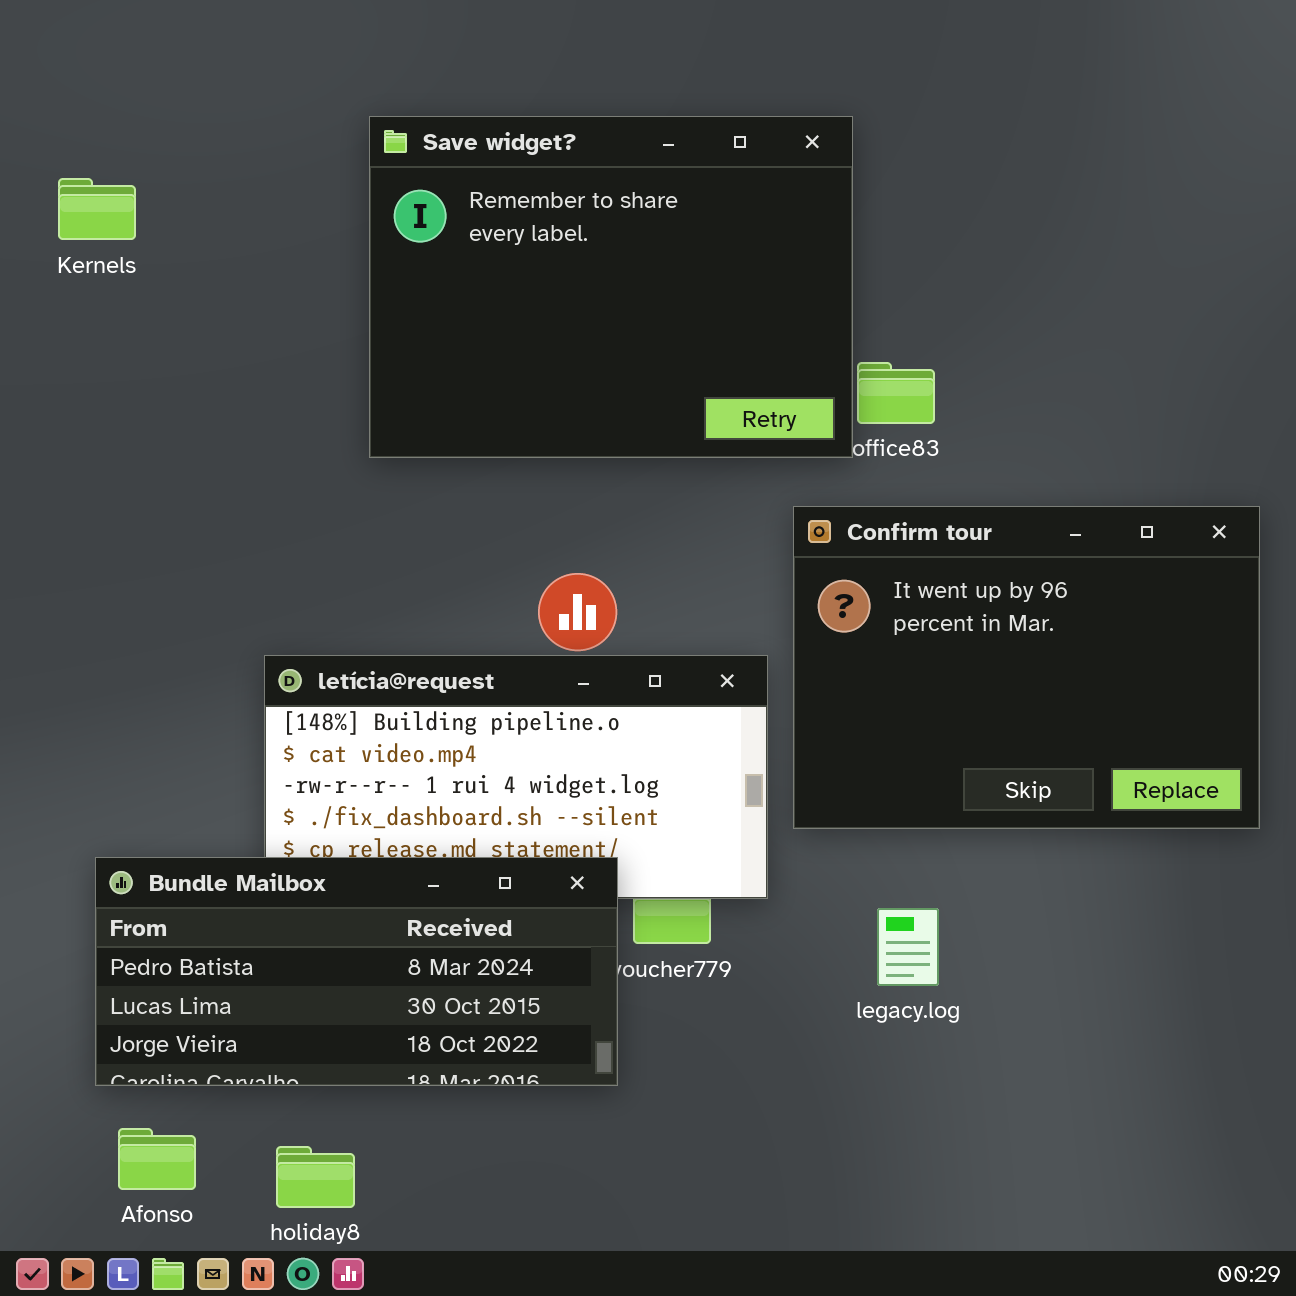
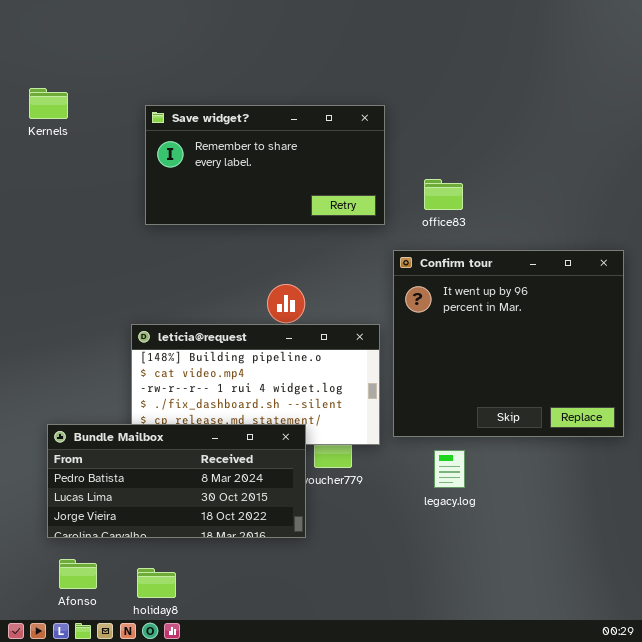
Save widget?: [369,116,853,458] -> [145,105,385,225], moved, resized
Confirm tour: [793,506,1260,829] -> [393,250,624,437], resized

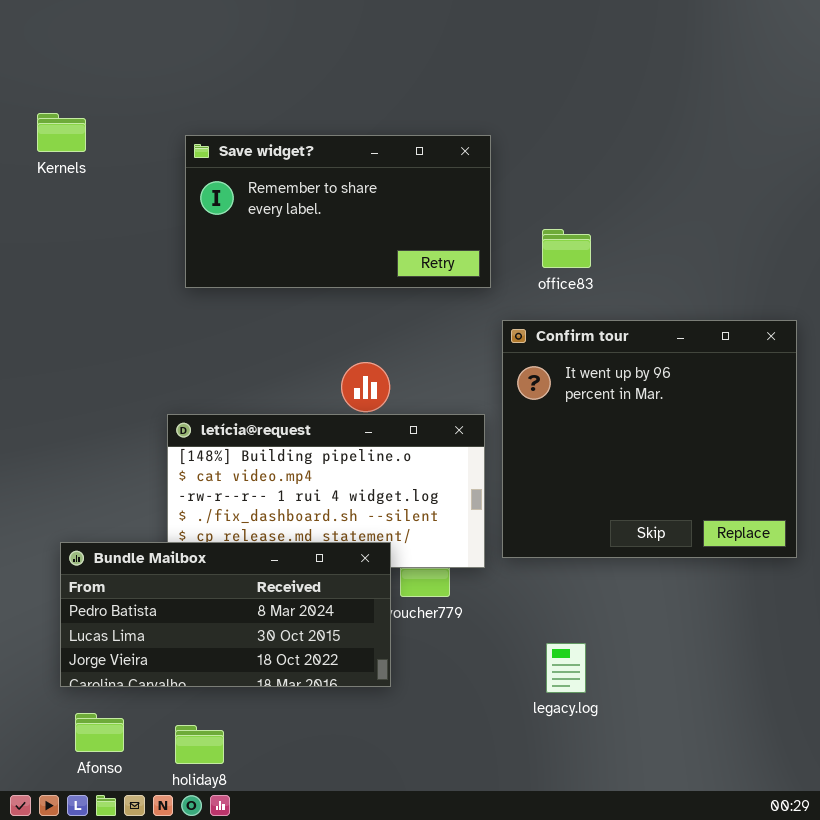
legacy.log: [434,450,465,488] -> [546,643,586,693], moved

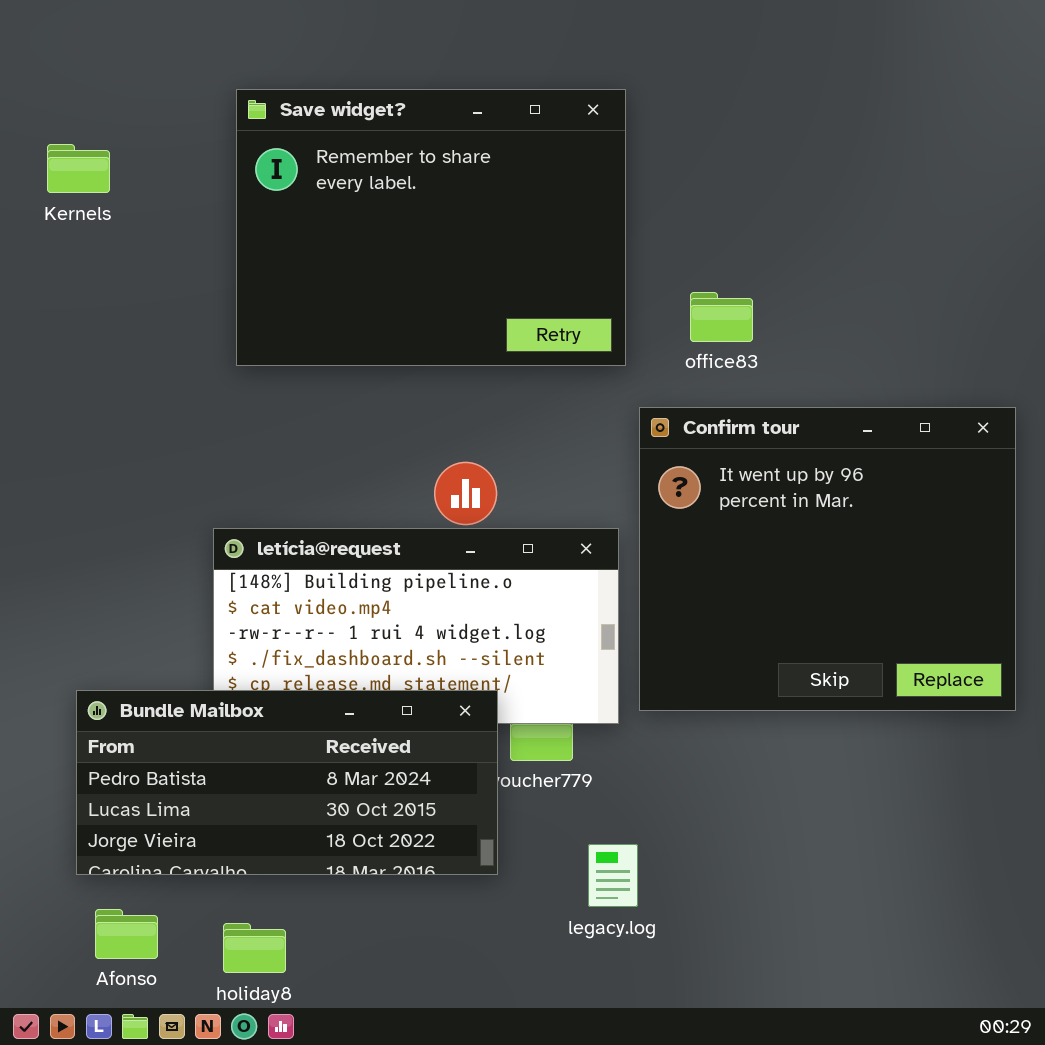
Save widget?: [185,135,491,288] -> [236,89,626,366], resized
legacy.log: [546,643,586,693] -> [588,844,638,907], moved

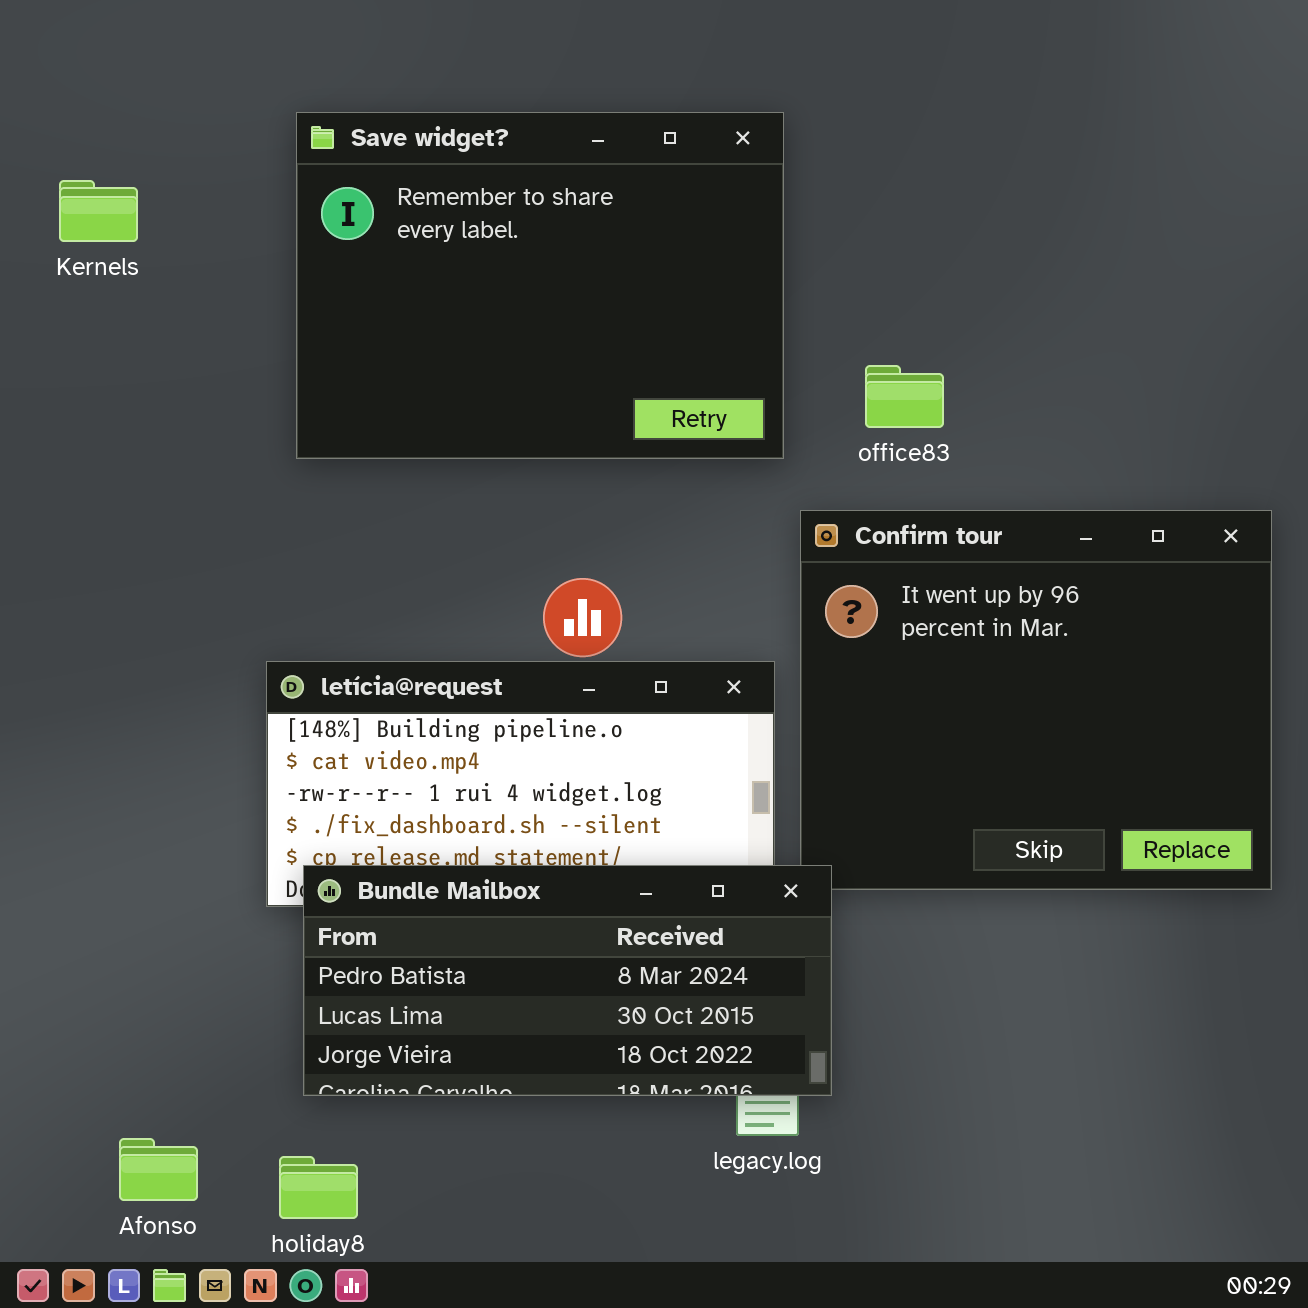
Bundle Mailbox: [76,690,498,875] -> [303,865,832,1096], moved

